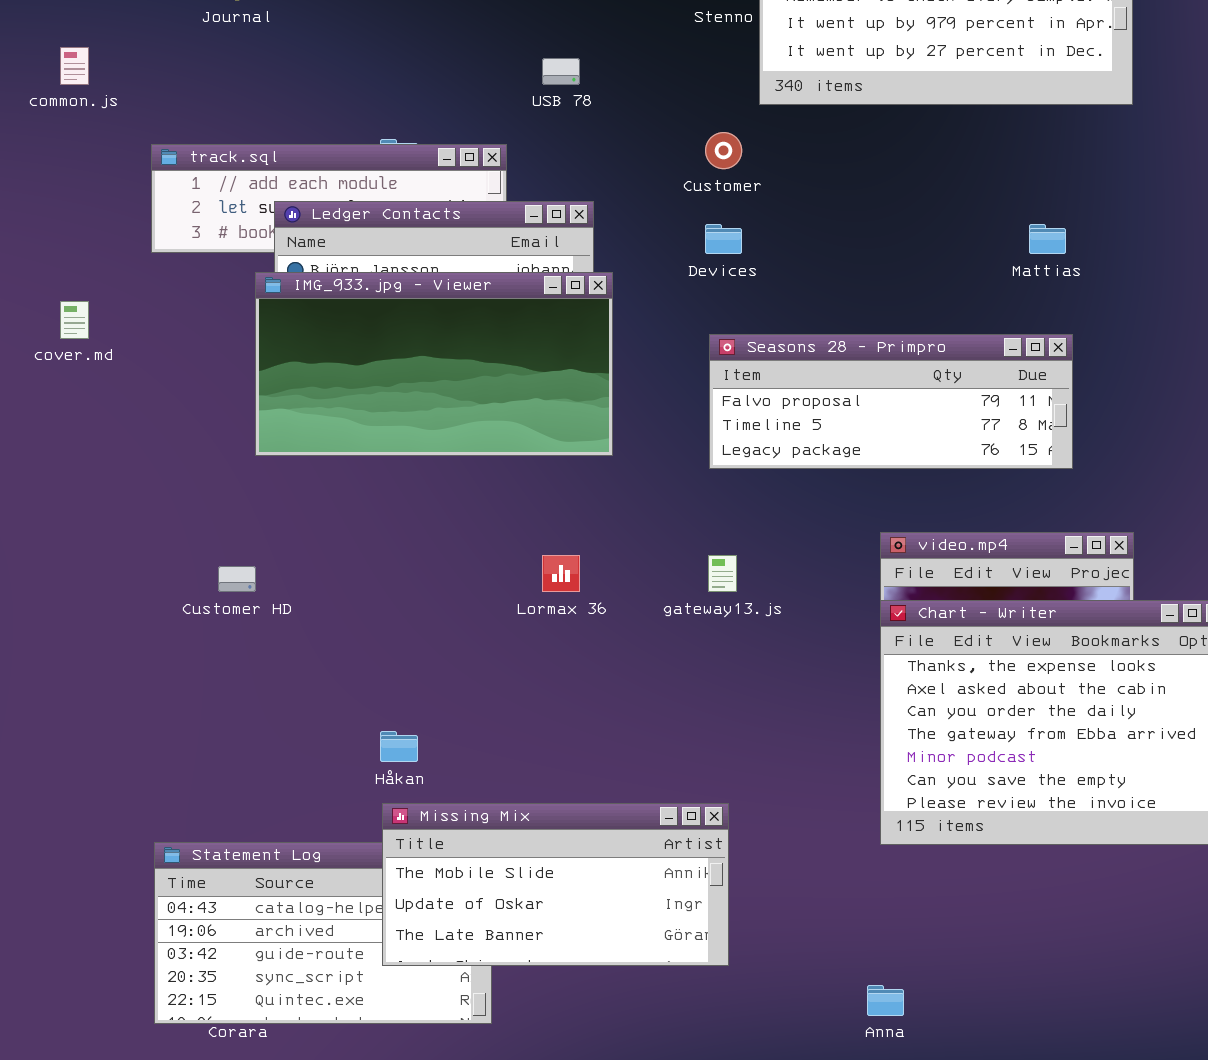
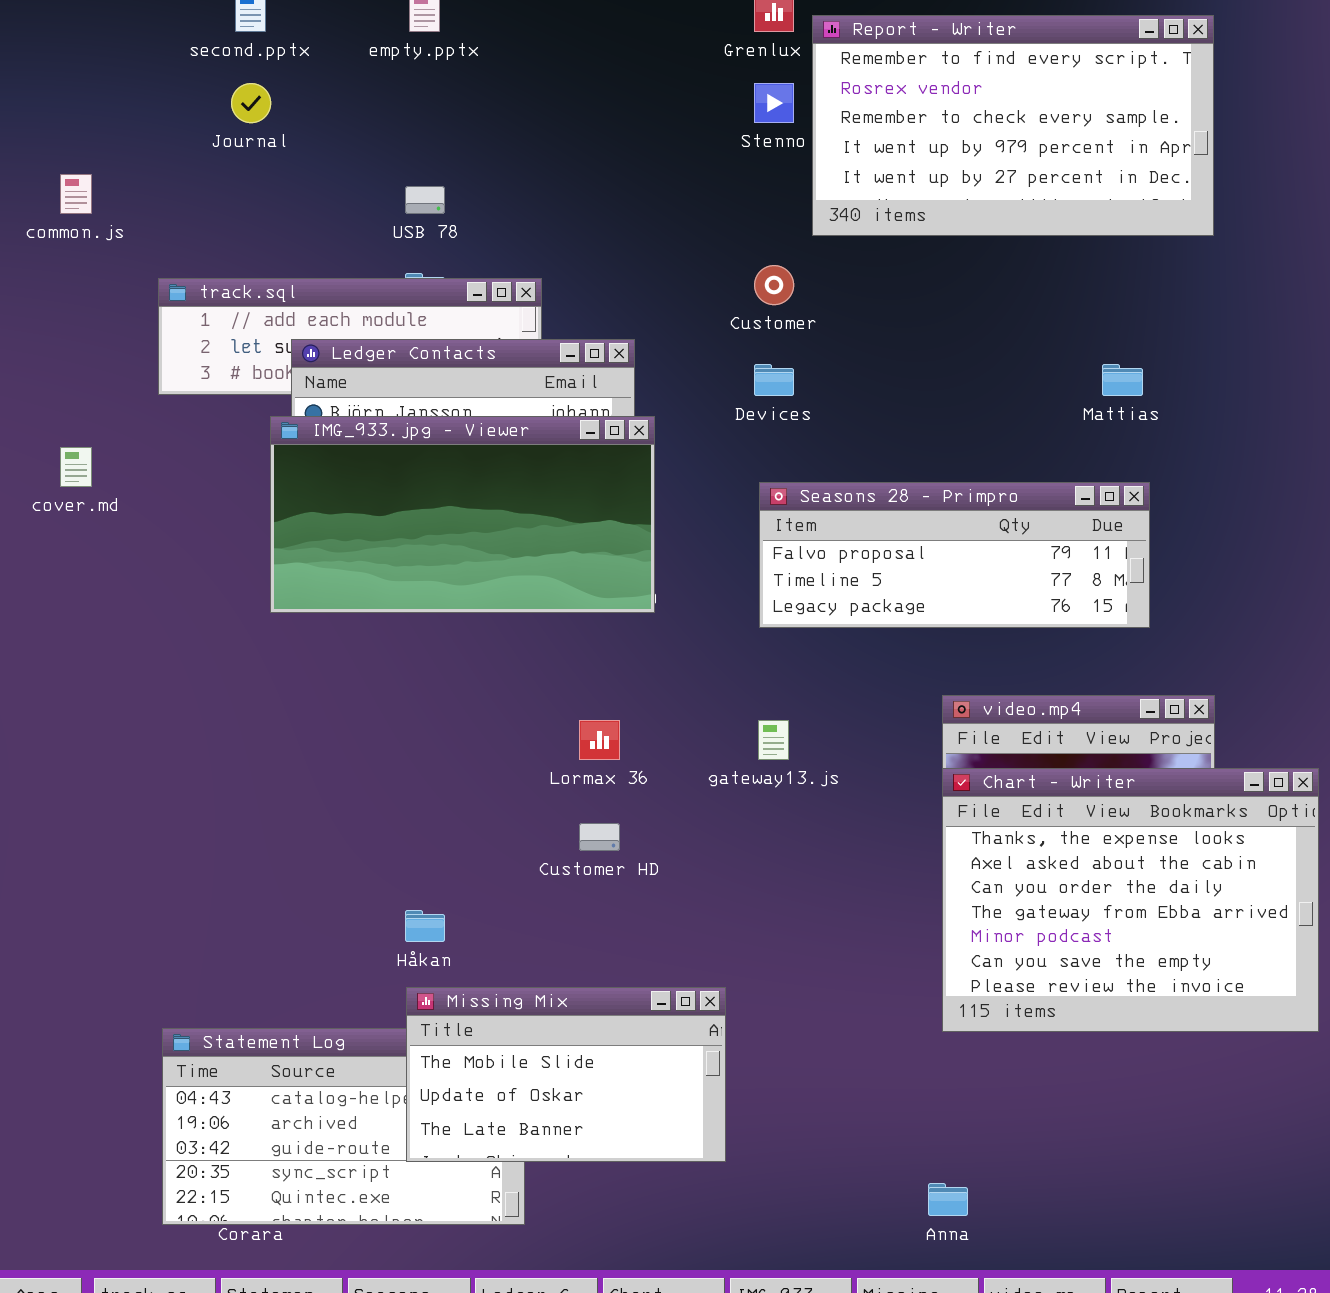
USB 78: [542,58,580,85] -> [405,186,445,214], moved
Customer HD: [218,566,256,592] -> [579,823,620,851], moved
Missing Mix: [382,803,729,966] -> [406,987,726,1162], resized

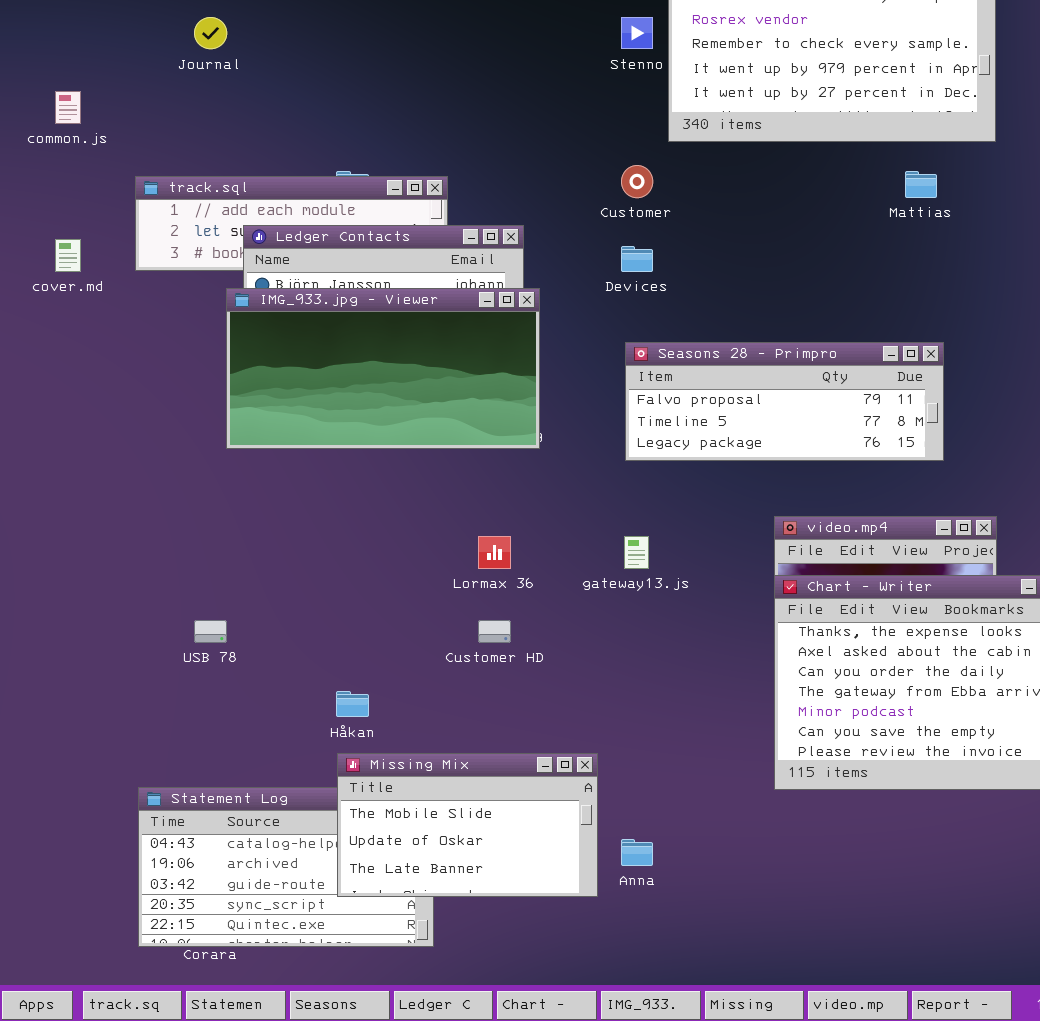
USB 78: [405,186,445,214] -> [194,620,227,643], moved
Mattias: [1102,364,1143,396] -> [905,171,937,198], moved
cover.md: [60,447,92,487] -> [55,239,81,272], moved
Anna: [928,1183,968,1216] -> [621,839,653,866], moved

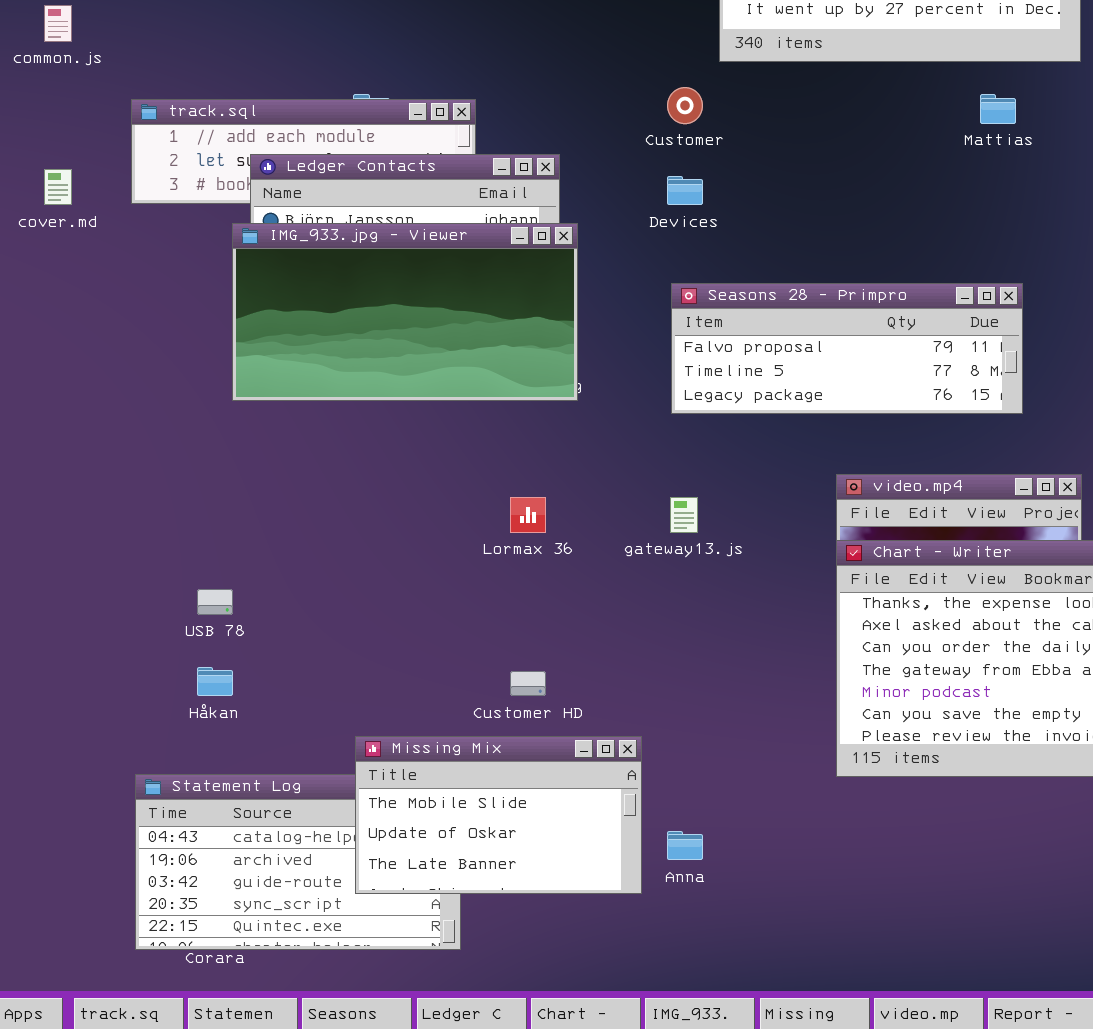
Customer HD: [478,620,511,643] -> [510,671,546,696], moved
Håkan: [336,691,369,717] -> [197,667,233,696], moved

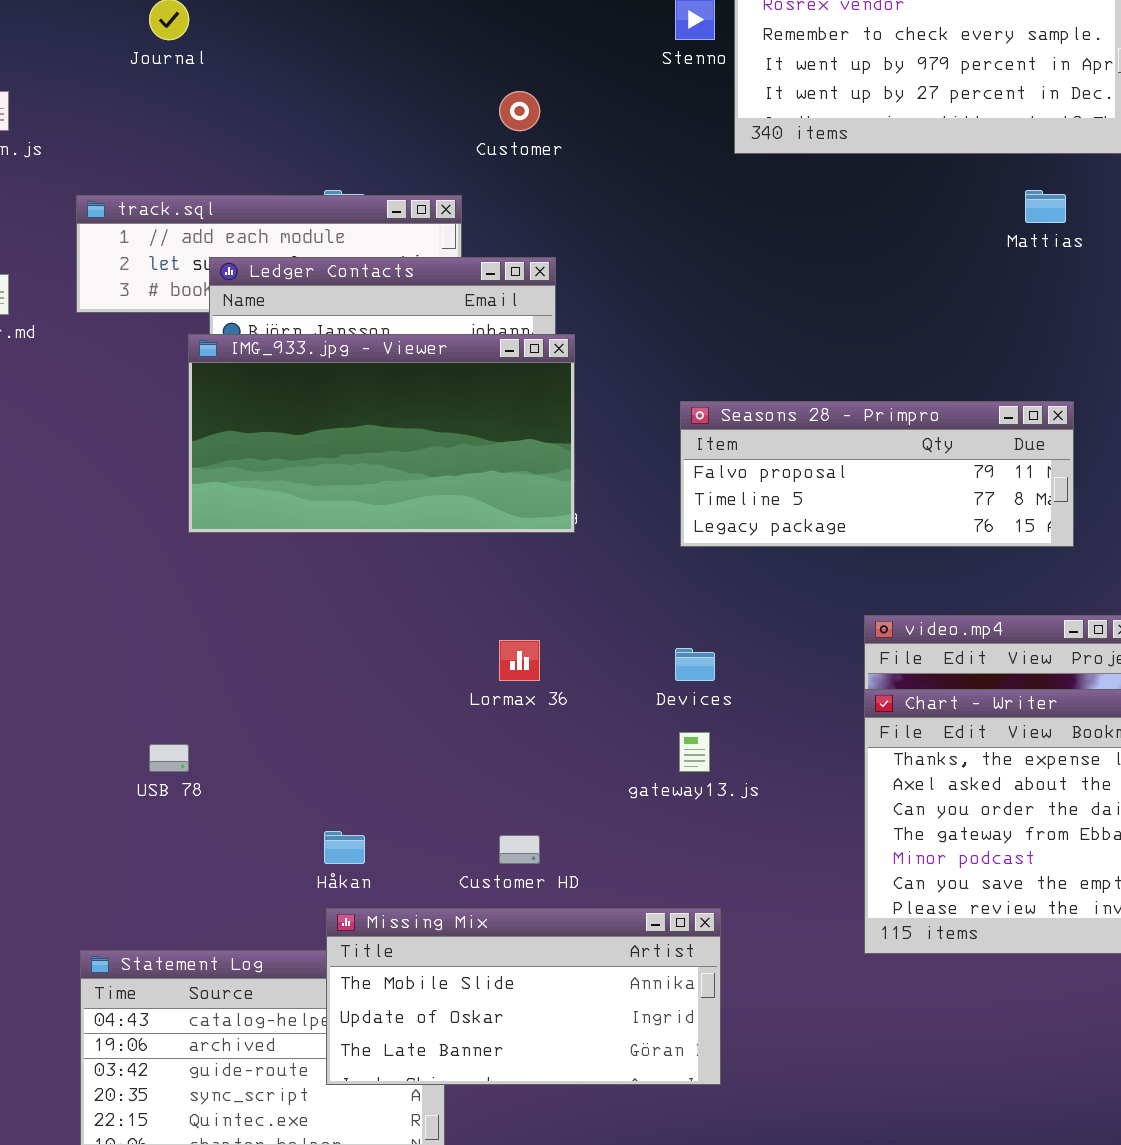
Customer: [667,87,703,124] -> [499,91,540,131], moved
Devices: [667,176,703,205] -> [675,648,715,681], moved
gateway13.js: [670,497,698,533] -> [679,732,710,772], moved
Håkan: [197,667,233,696] -> [324,831,365,864], moved
Missing Mix: [355,736,642,894] -> [326,908,721,1085], resized

